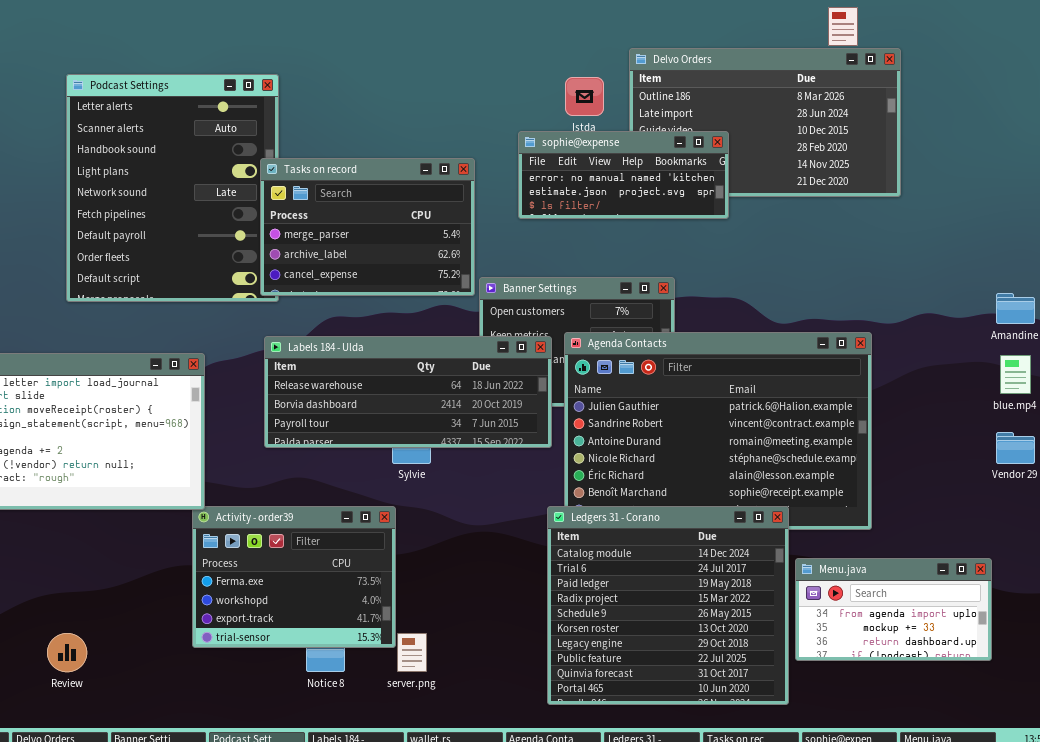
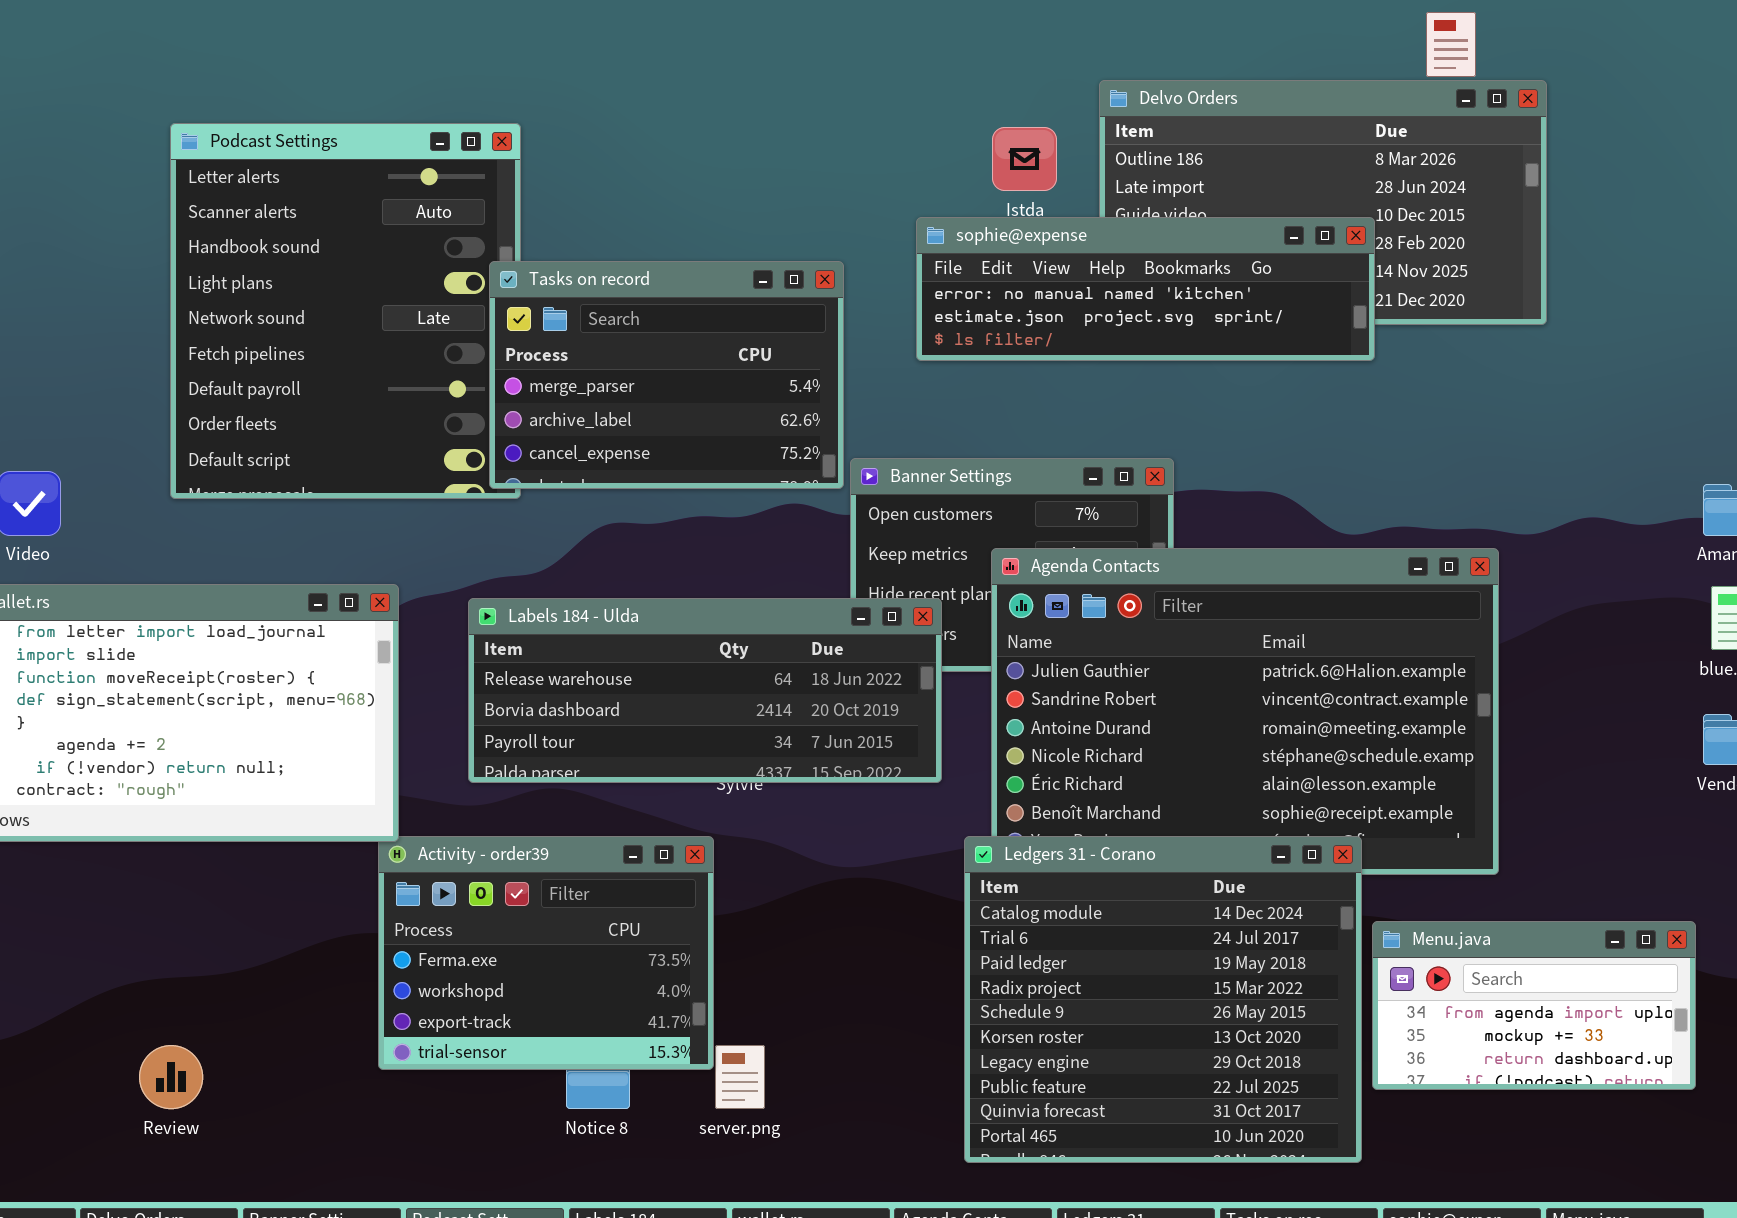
sophie@expense: [518,131,729,219] -> [916,217,1375,361], resized
Labels 184 - Ulda: [264,336,552,448] -> [468,598,942,783], moved

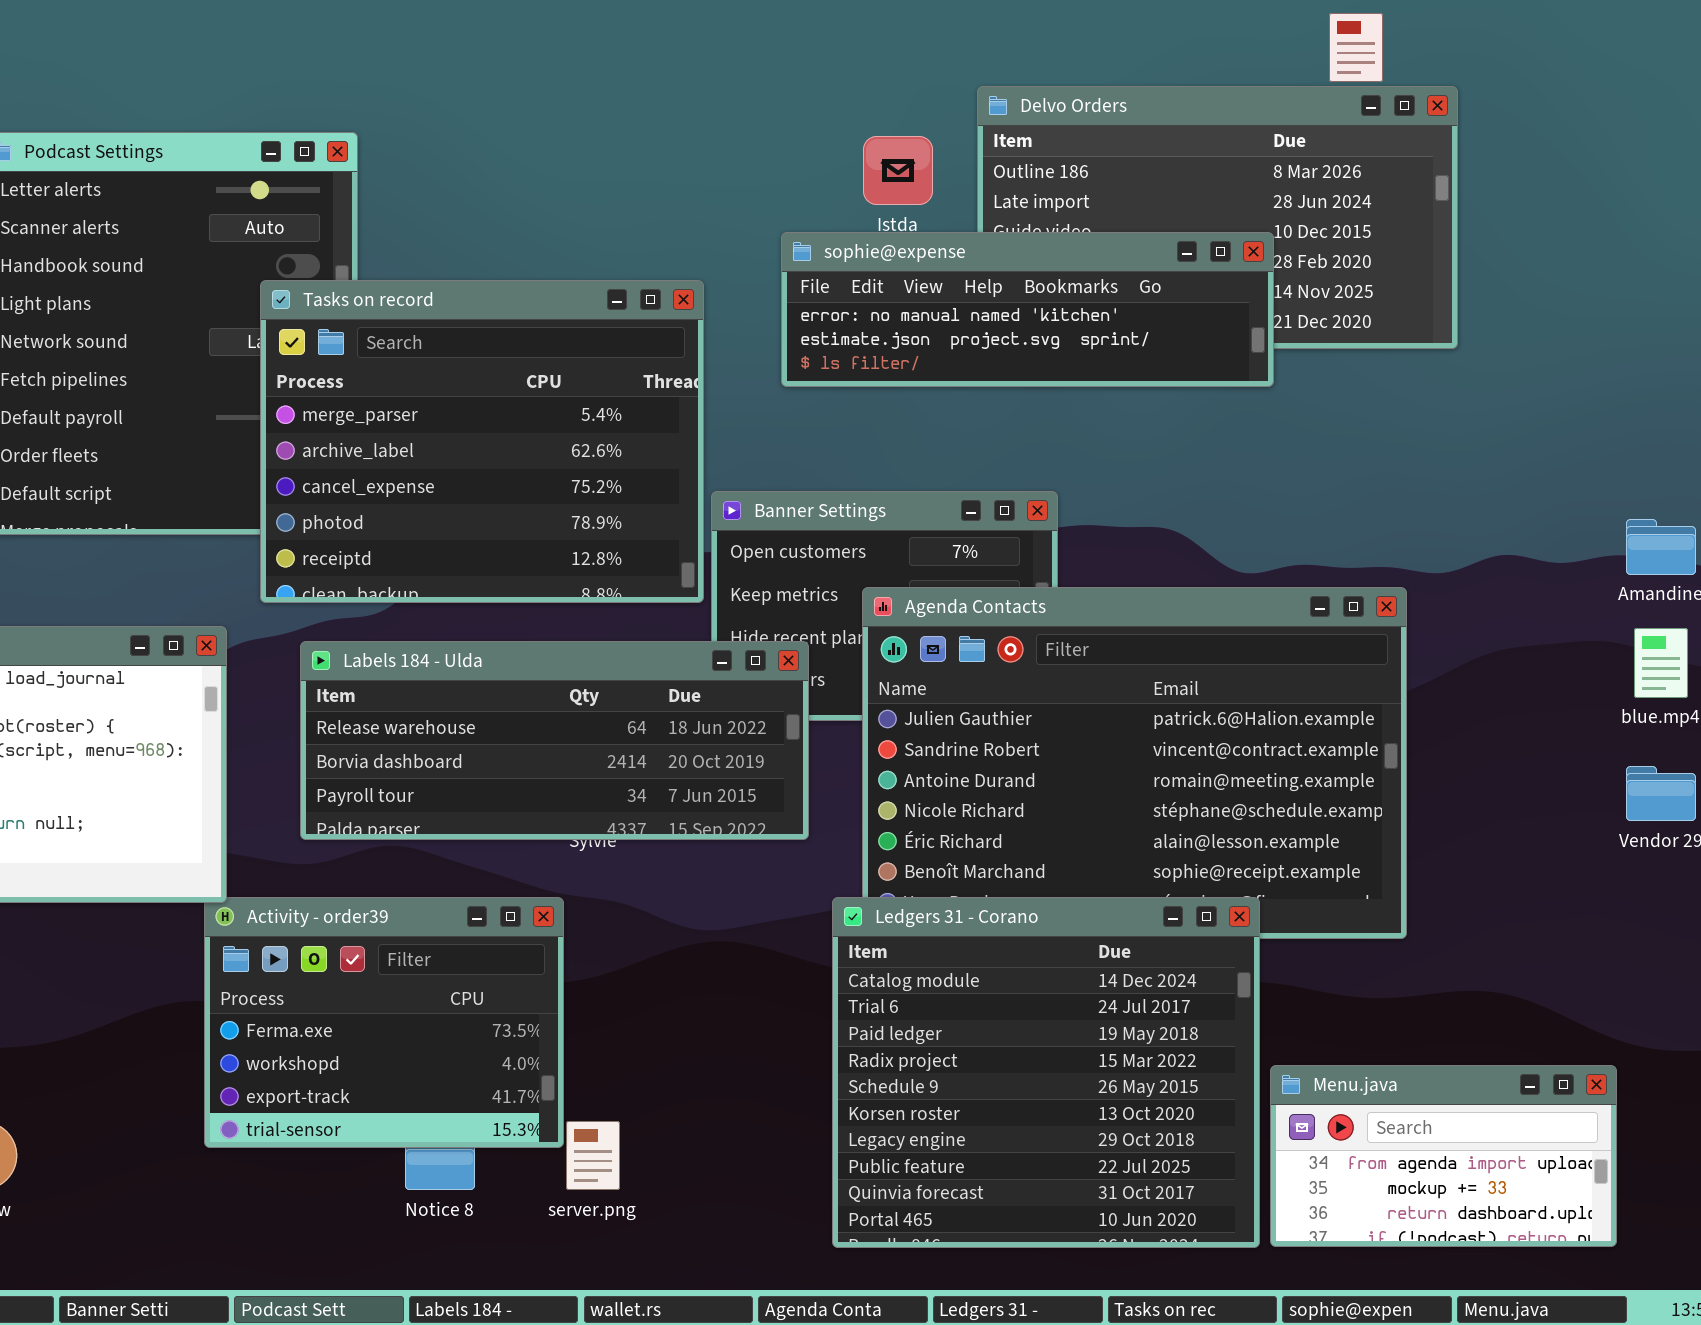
Tasks on record: [489,261,844,489] -> [260,280,704,603], resized
Menu.java: [1372,921,1696,1090] -> [1270,1065,1617,1247], moved

